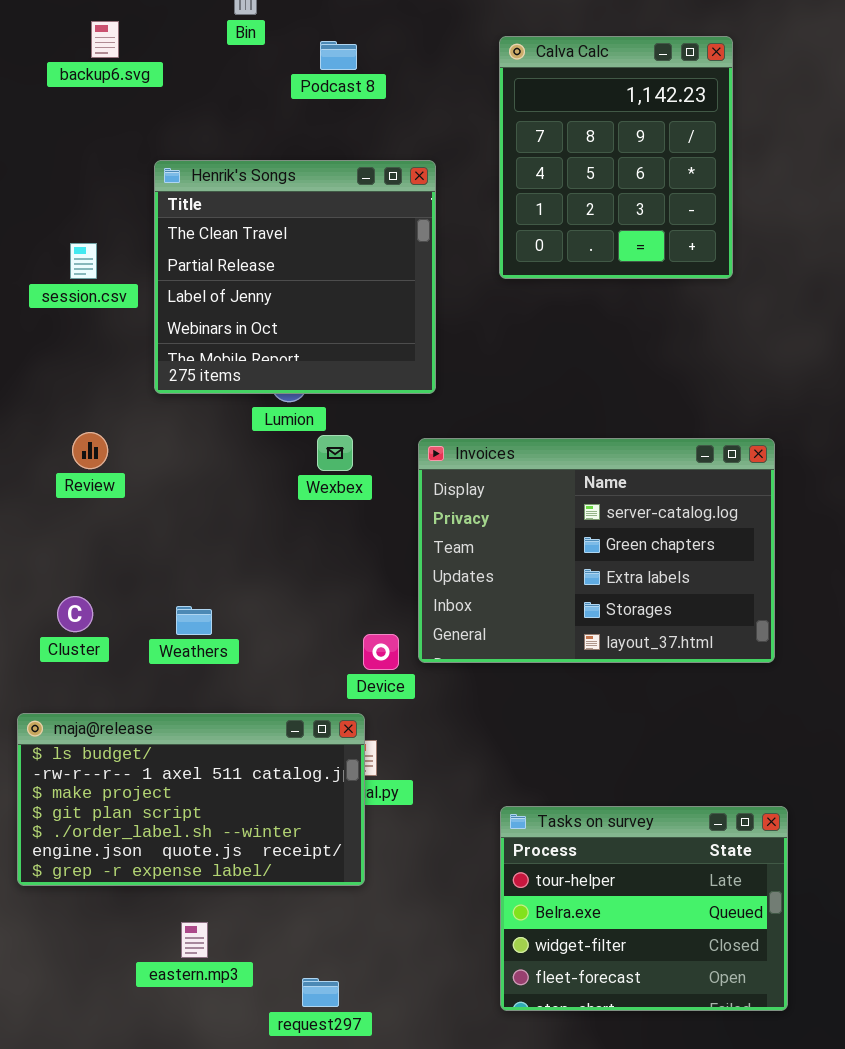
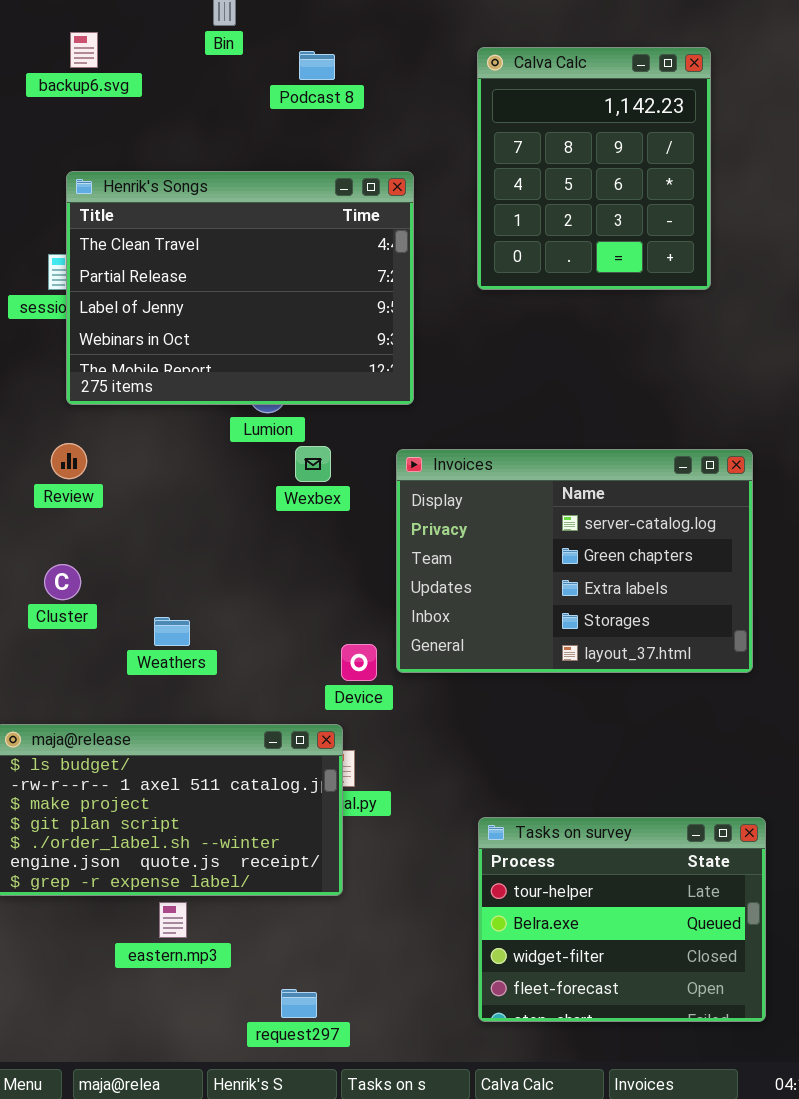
Henrik's Songs: [154,160,436,394] -> [66,171,414,405], resized
Cluster: [57,596,93,632] -> [44,564,81,600], moved
eastern.mp3: [181,922,208,958] -> [159,902,187,938], moved

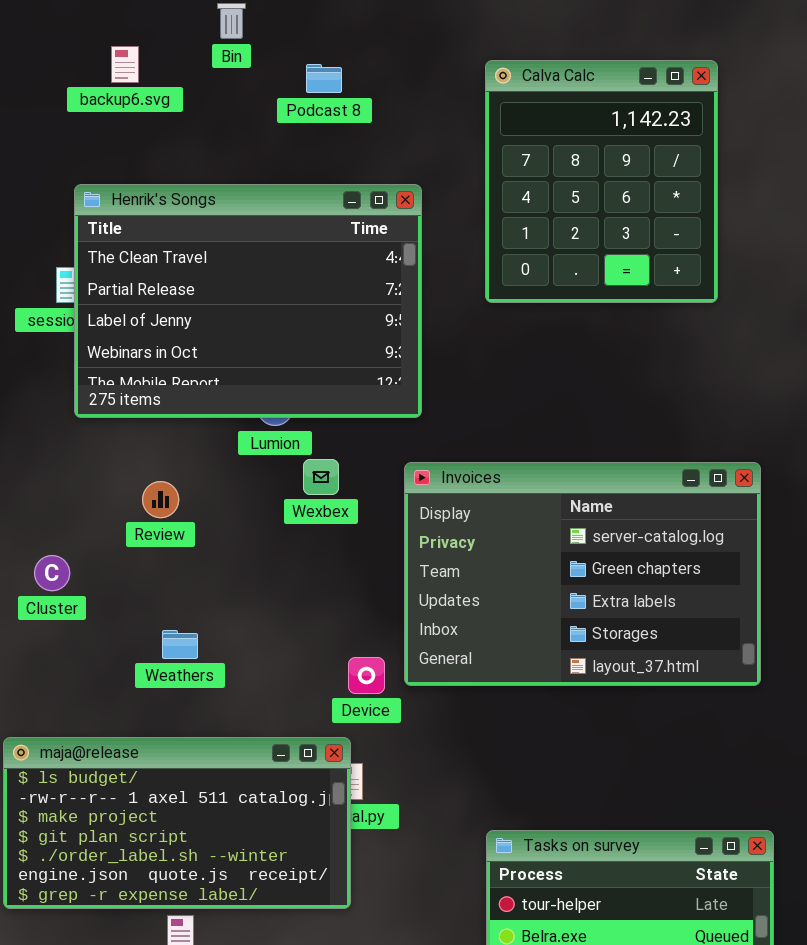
backup6.svg: [70,32,98,68] -> [111,46,139,83], moved
Review: [51,443,87,479] -> [142,481,179,518], moved
Cluster: [44,564,81,600] -> [34,555,70,591], moved

